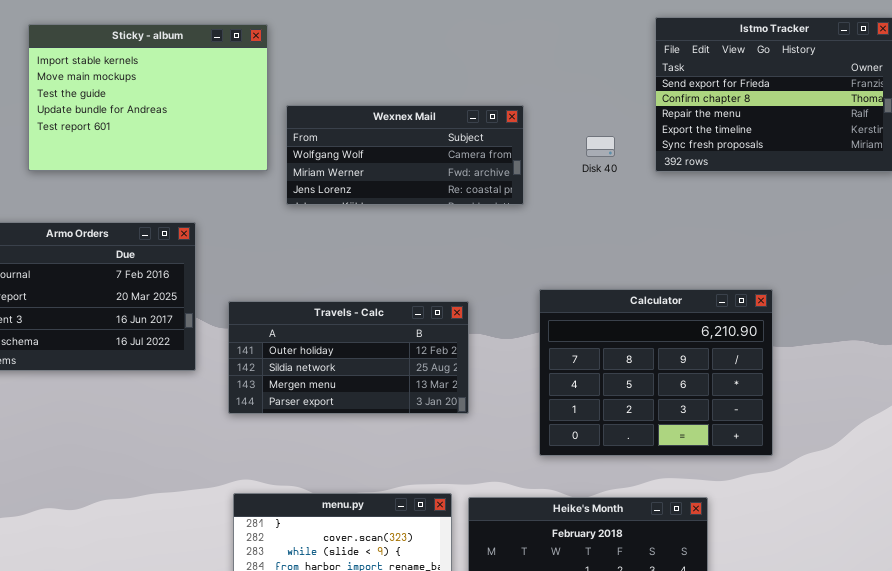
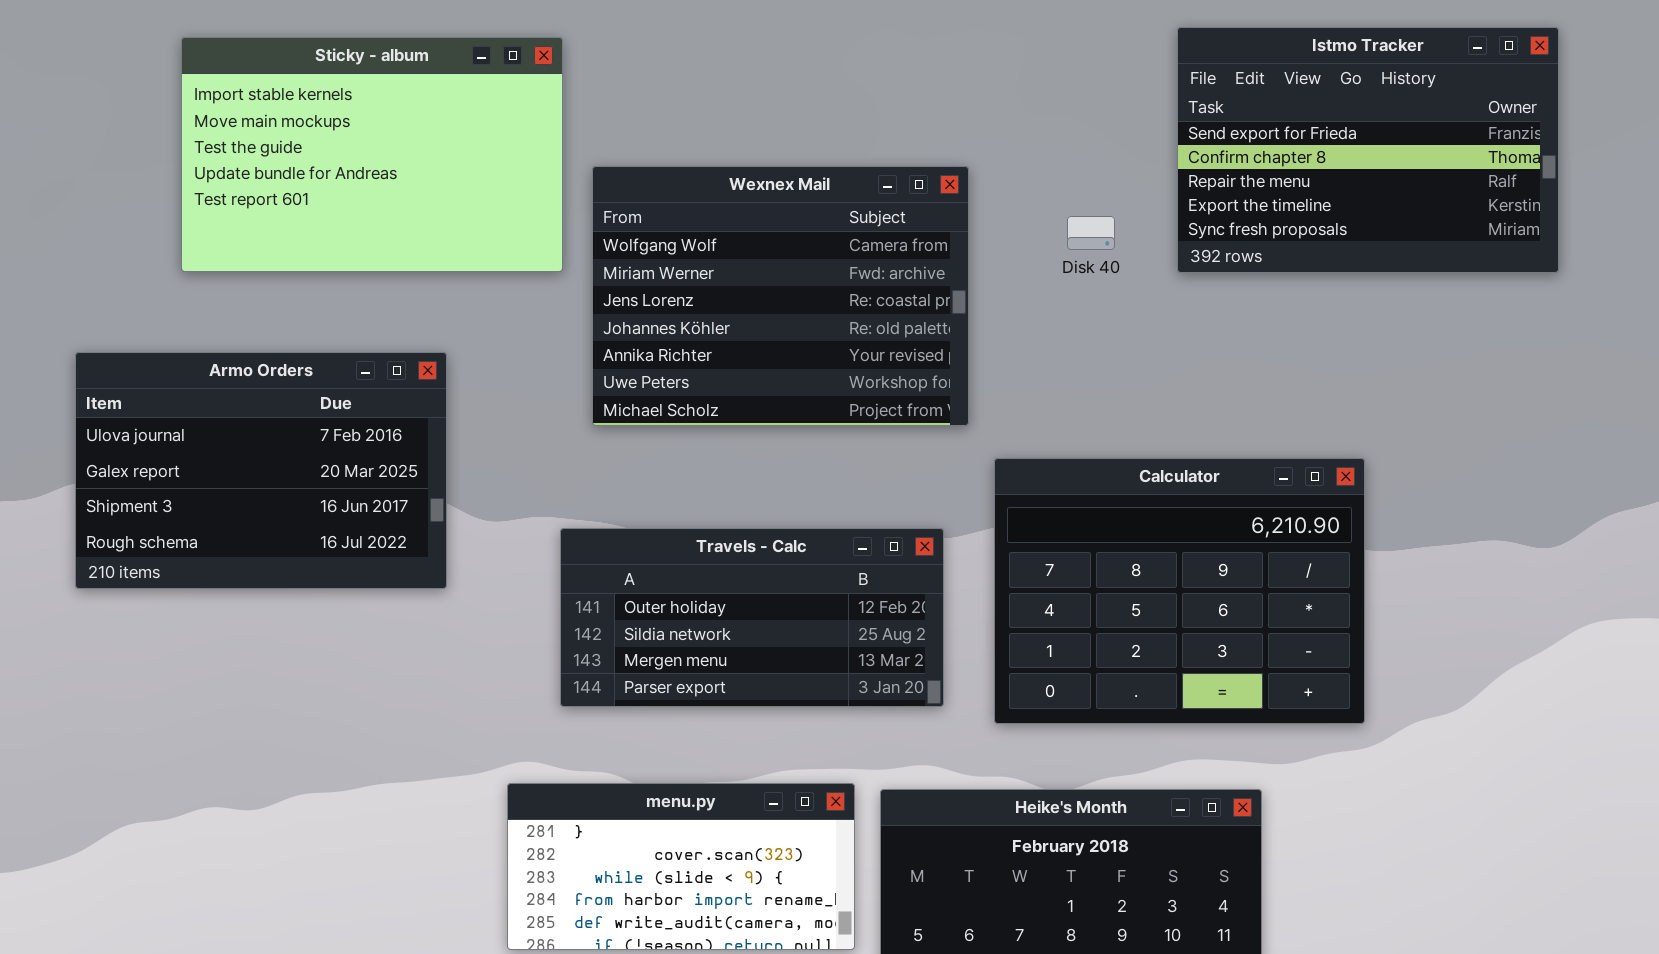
Wexnex Mail: [286,105,524,205] -> [592,166,969,426], resized
Travels - Calc: [228,301,469,414] -> [560,528,944,707], moved

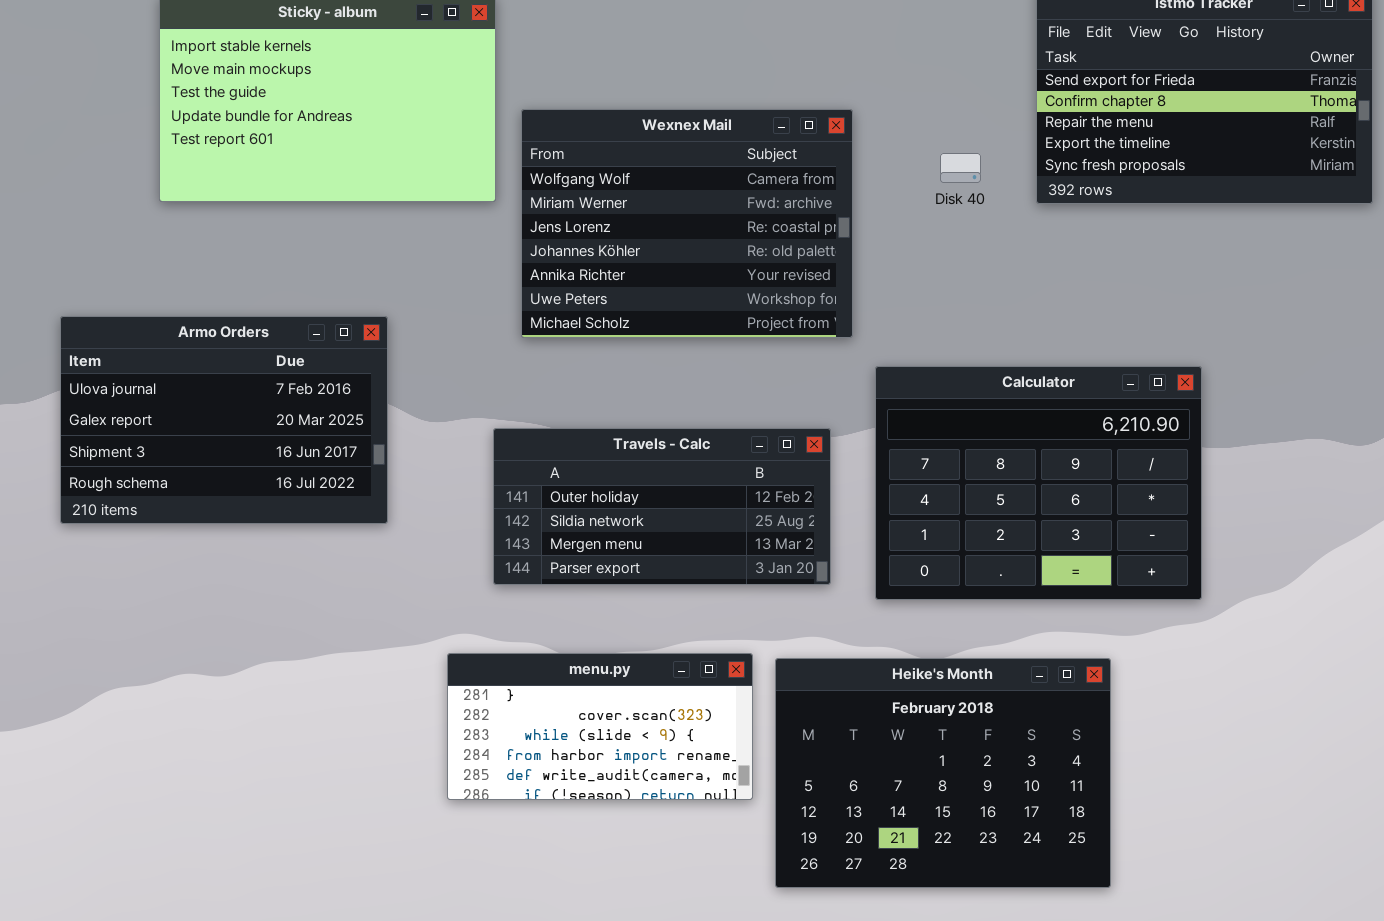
Armo Orders: [75,352,447,589] -> [60,316,388,524], moved

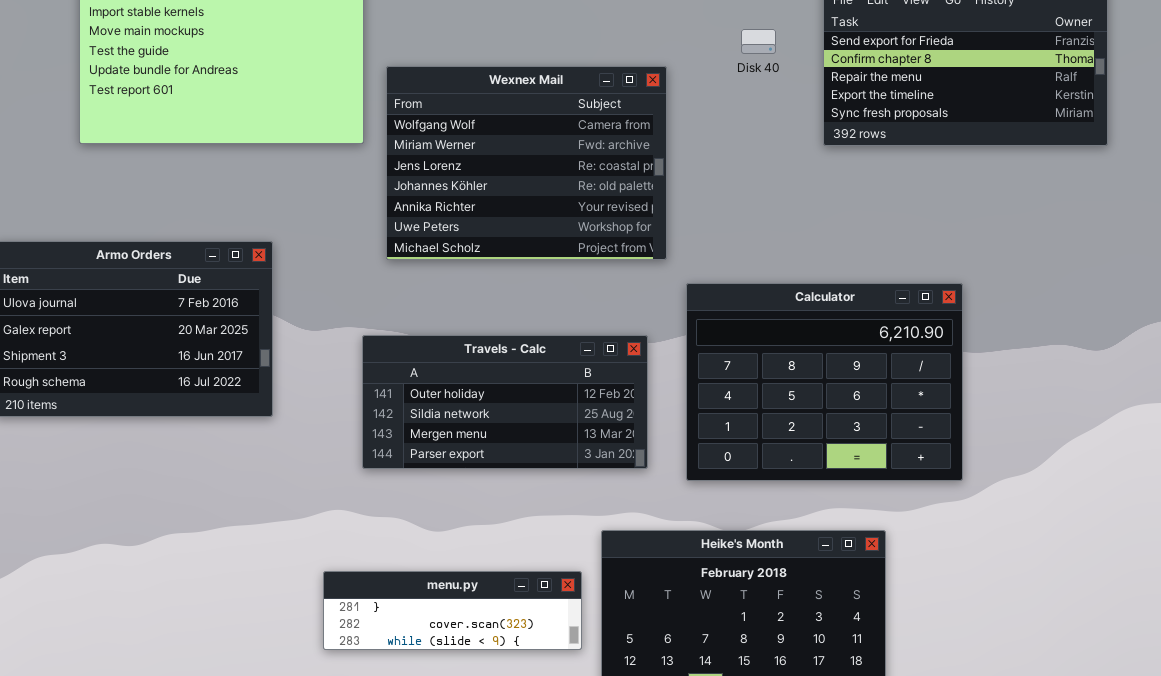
Disk 40: [940,153,981,183] -> [741,29,776,54], moved
menu.py: [447,653,753,800] -> [323,571,582,650], resized

